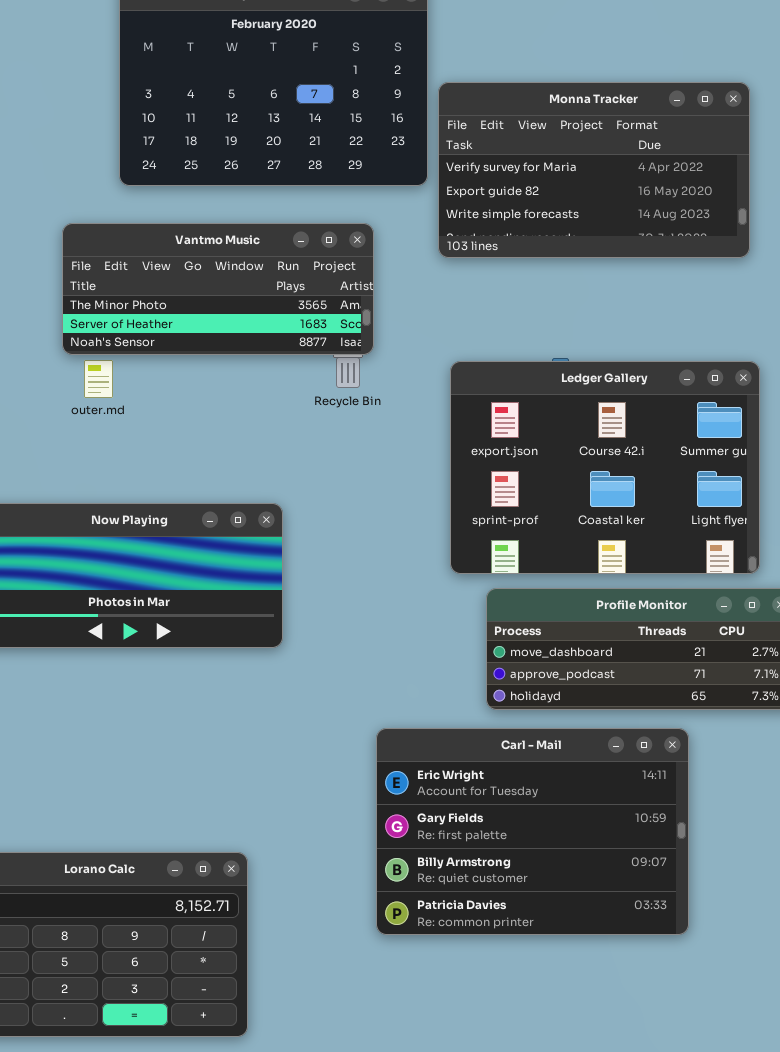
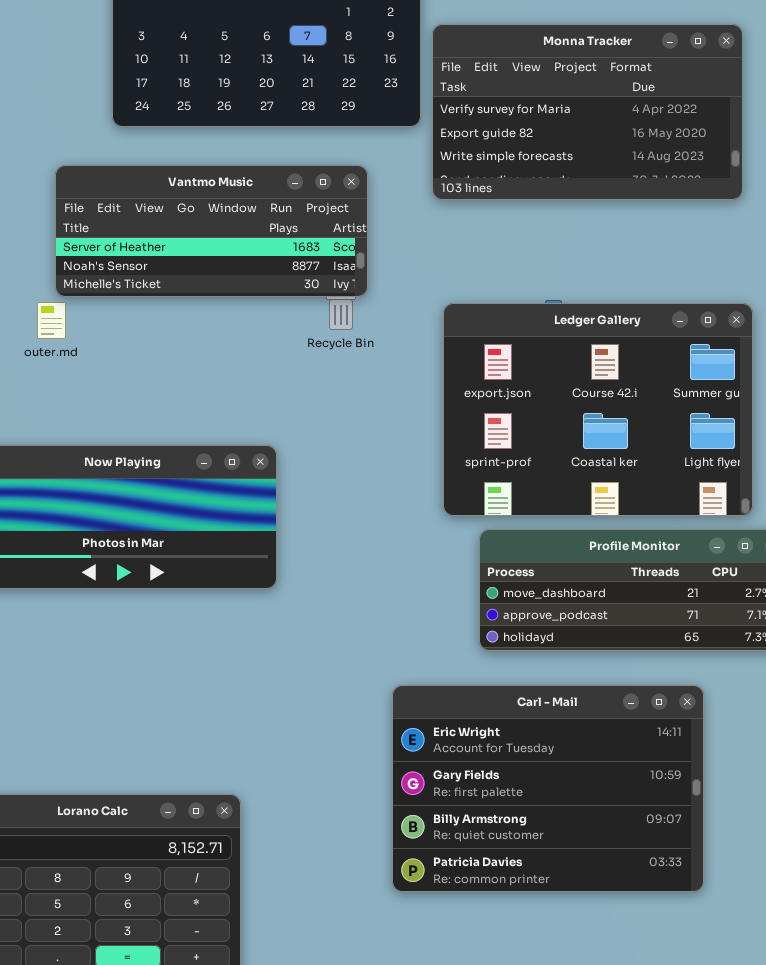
Vantmo Music: [62,223,374,355] -> [55,165,368,297], scrolled down 1 row
outer.md: [84,360,113,398] -> [37,302,66,339], moved
Carl - Mail: [376,728,689,935] -> [392,685,704,892], moved

